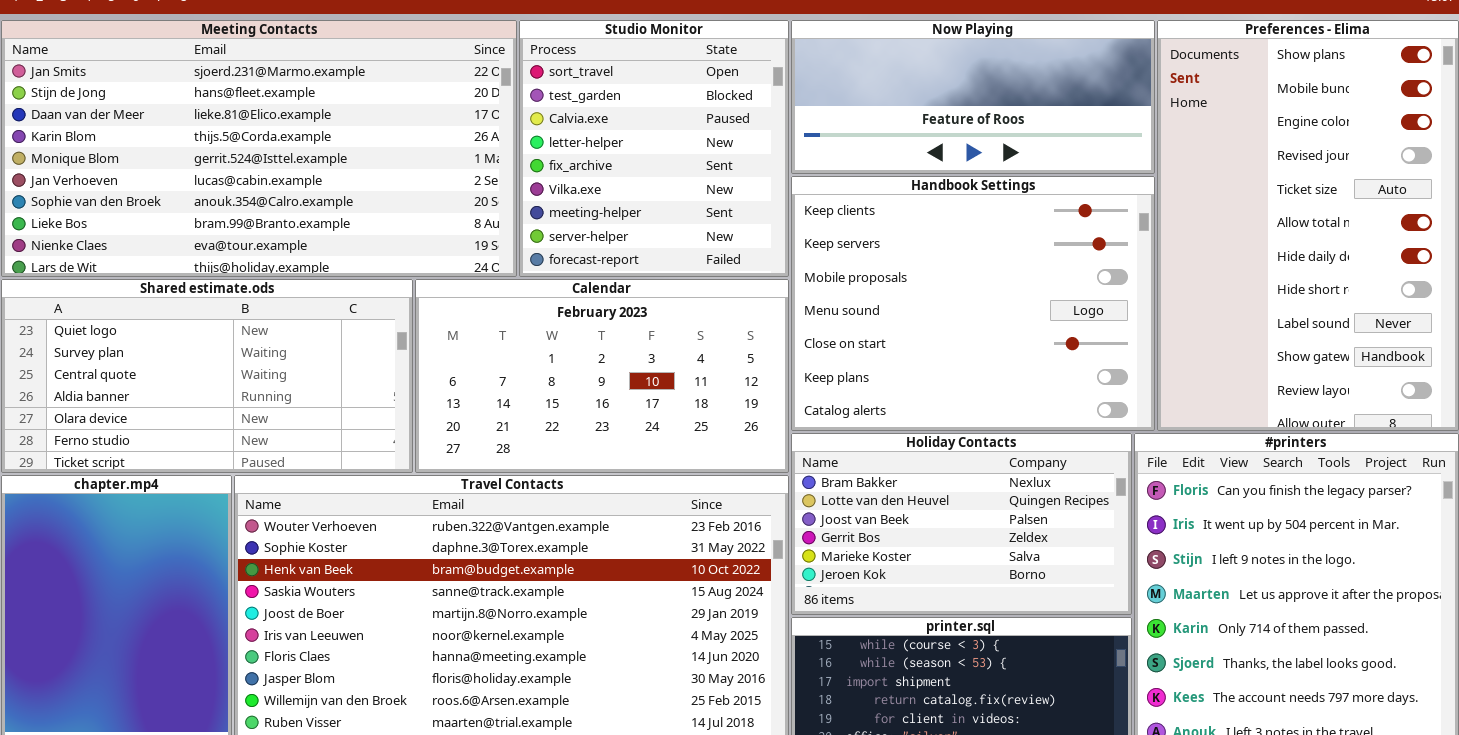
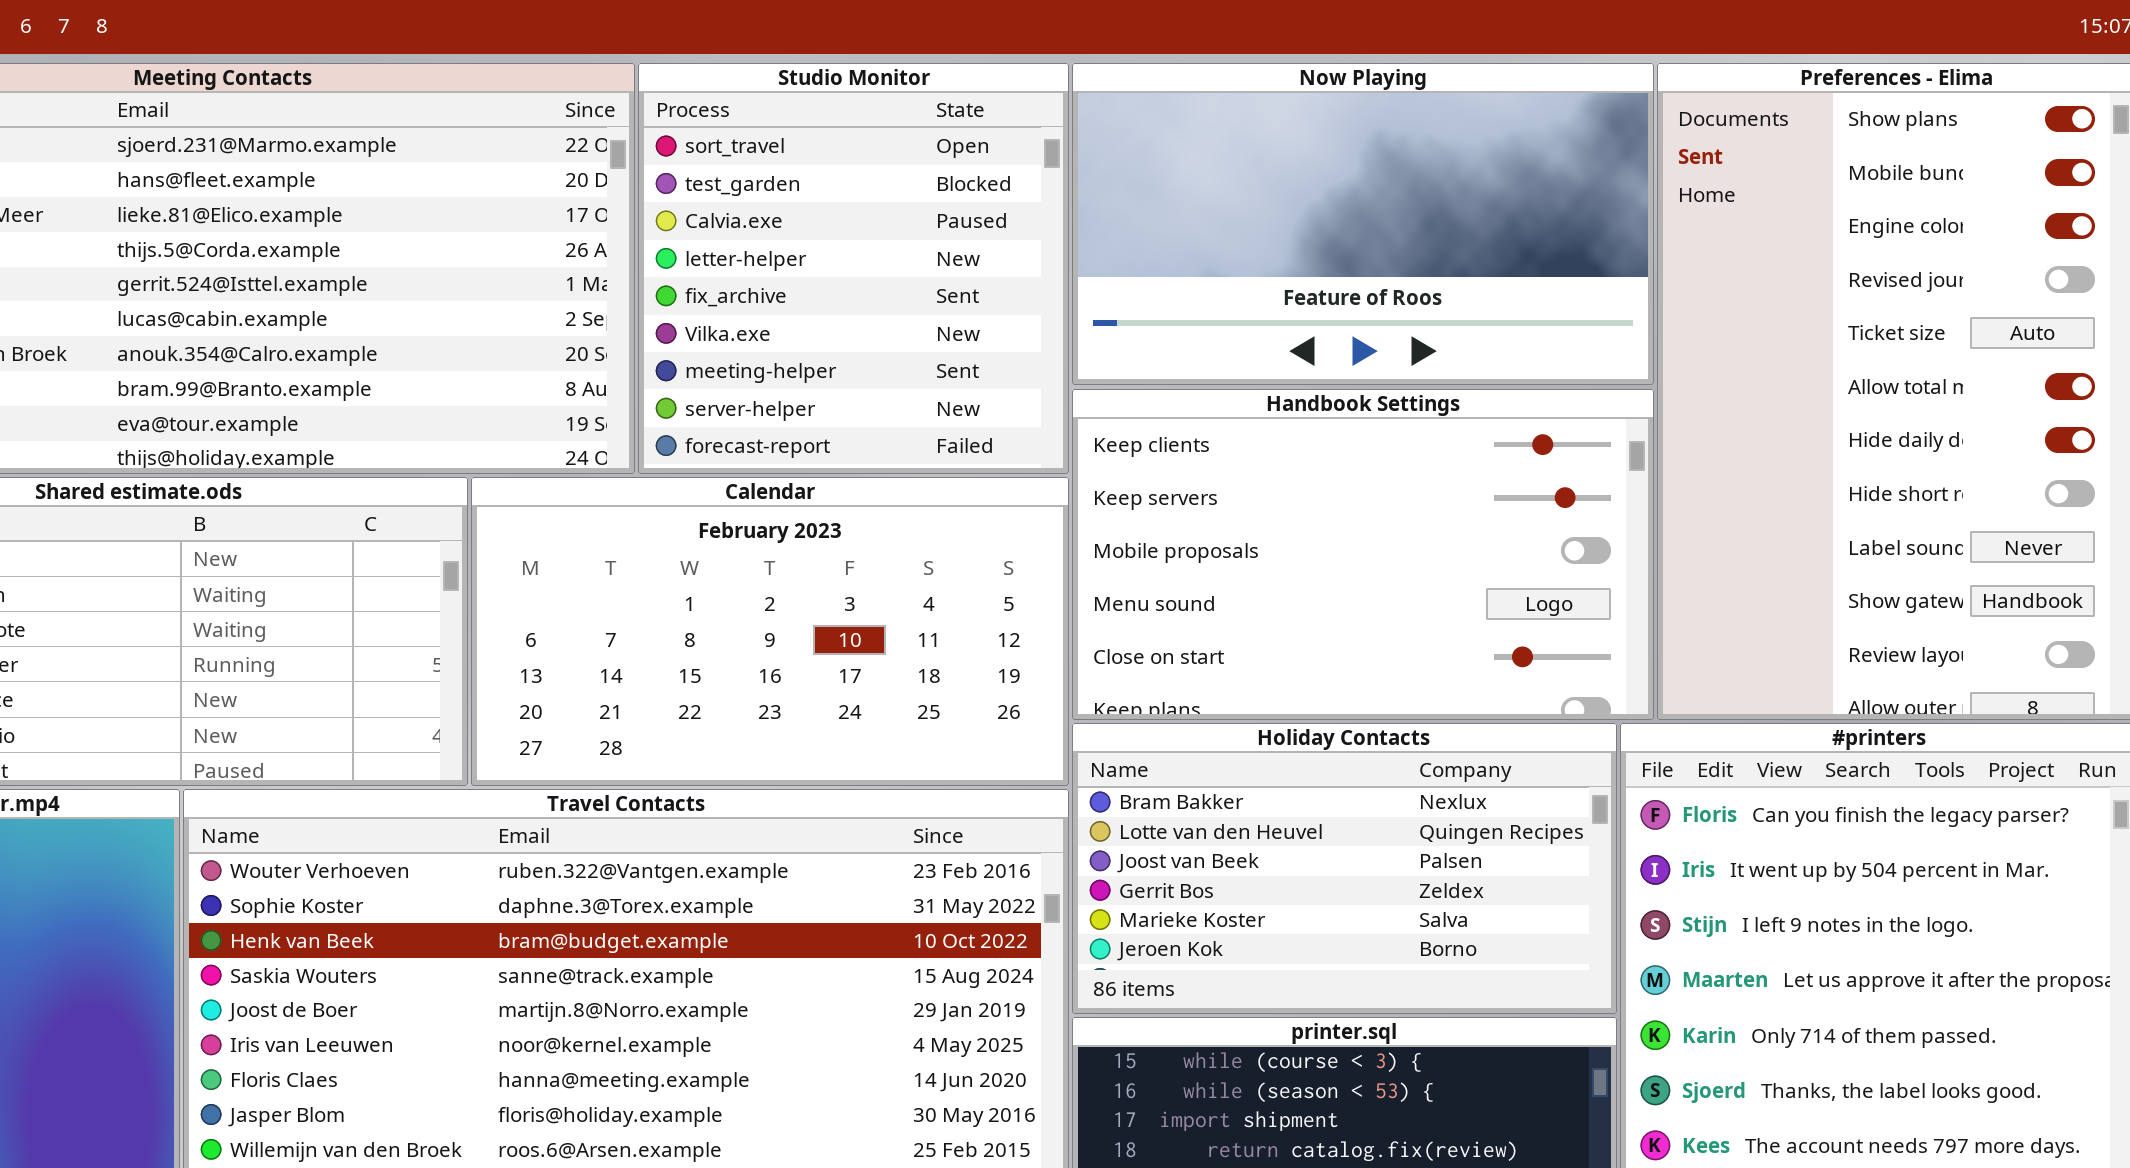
Now Playing: [791,20,1155,174] -> [1072,63,1654,385], resized
Handbook Settings: [791,176,1155,431] -> [1072,389,1654,720], resized

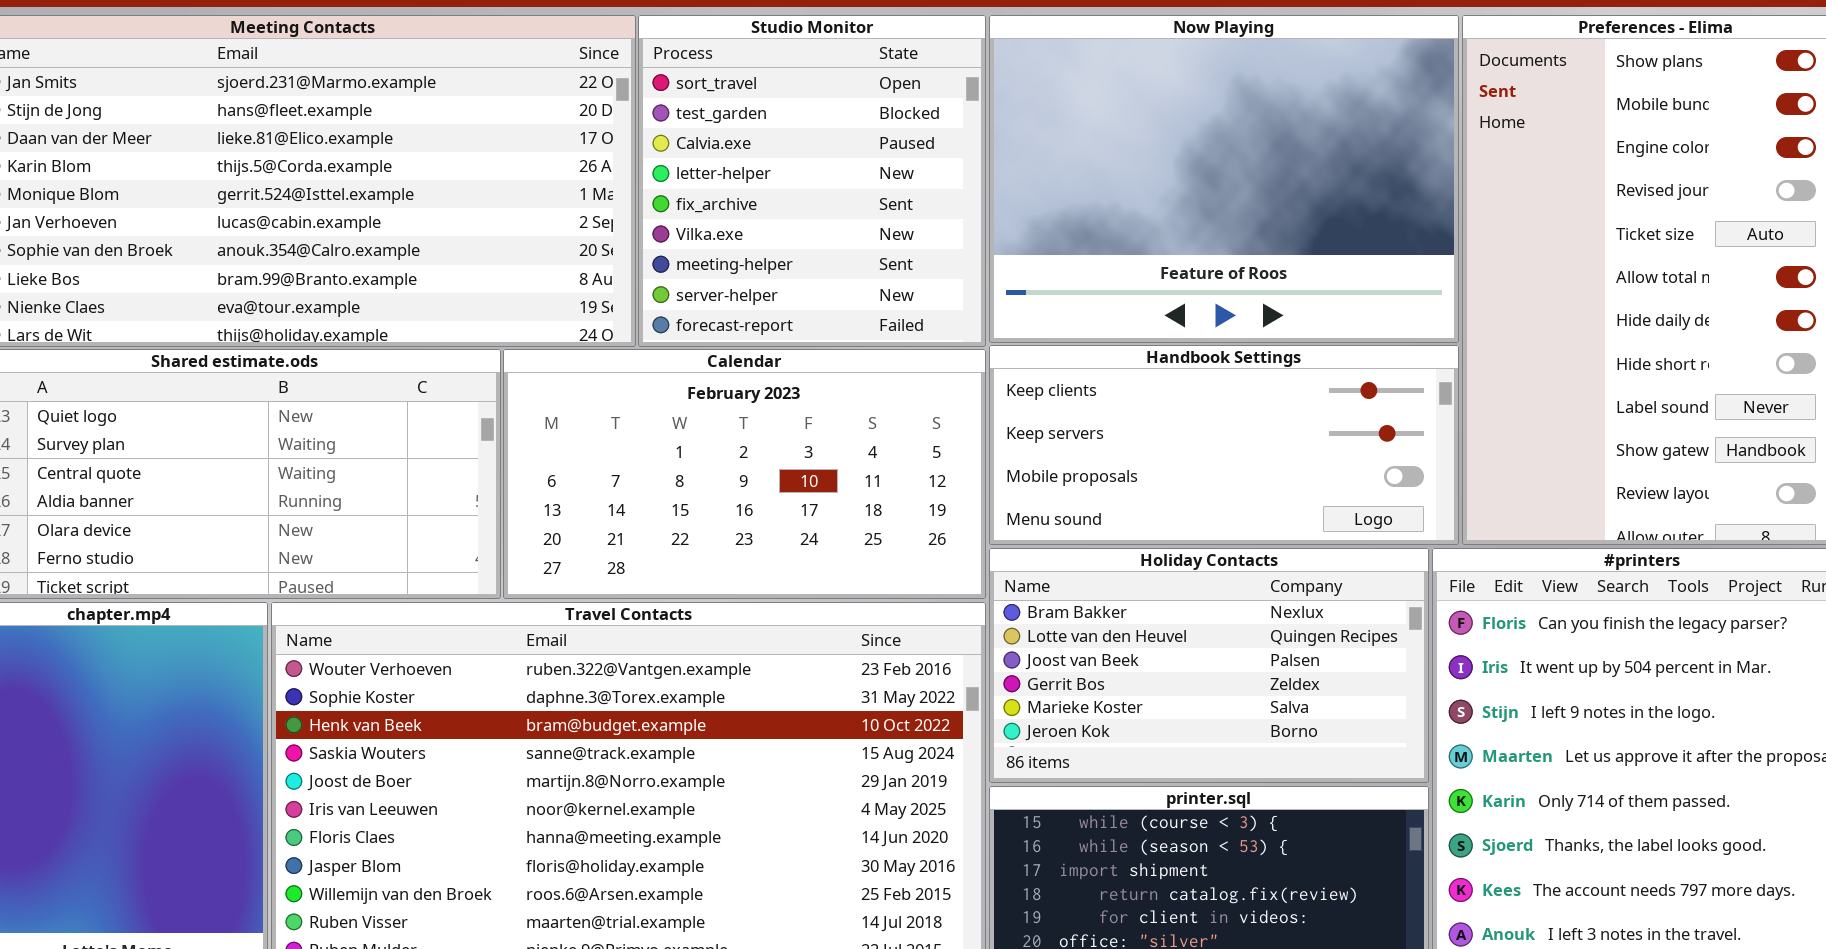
Now Playing: [1072,63,1654,385] -> [989,15,1459,343], resized
Handbook Settings: [1072,389,1654,720] -> [989,345,1459,545], resized

